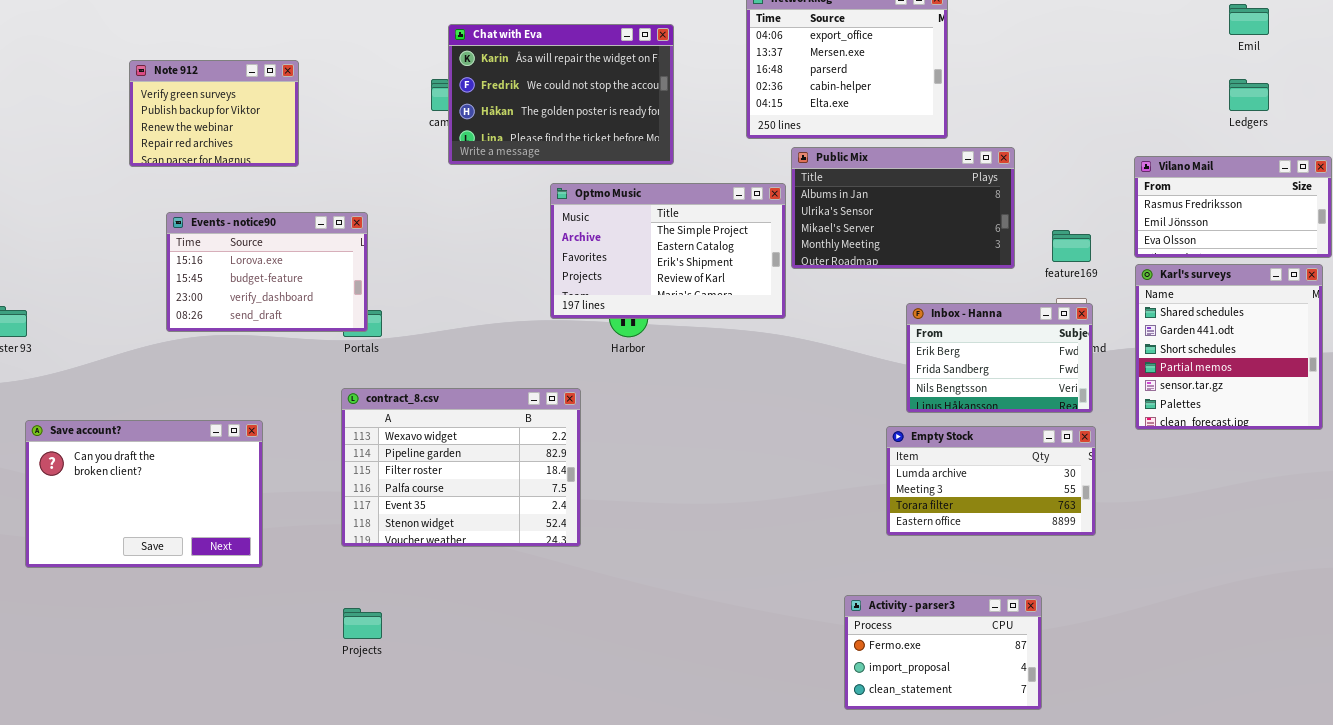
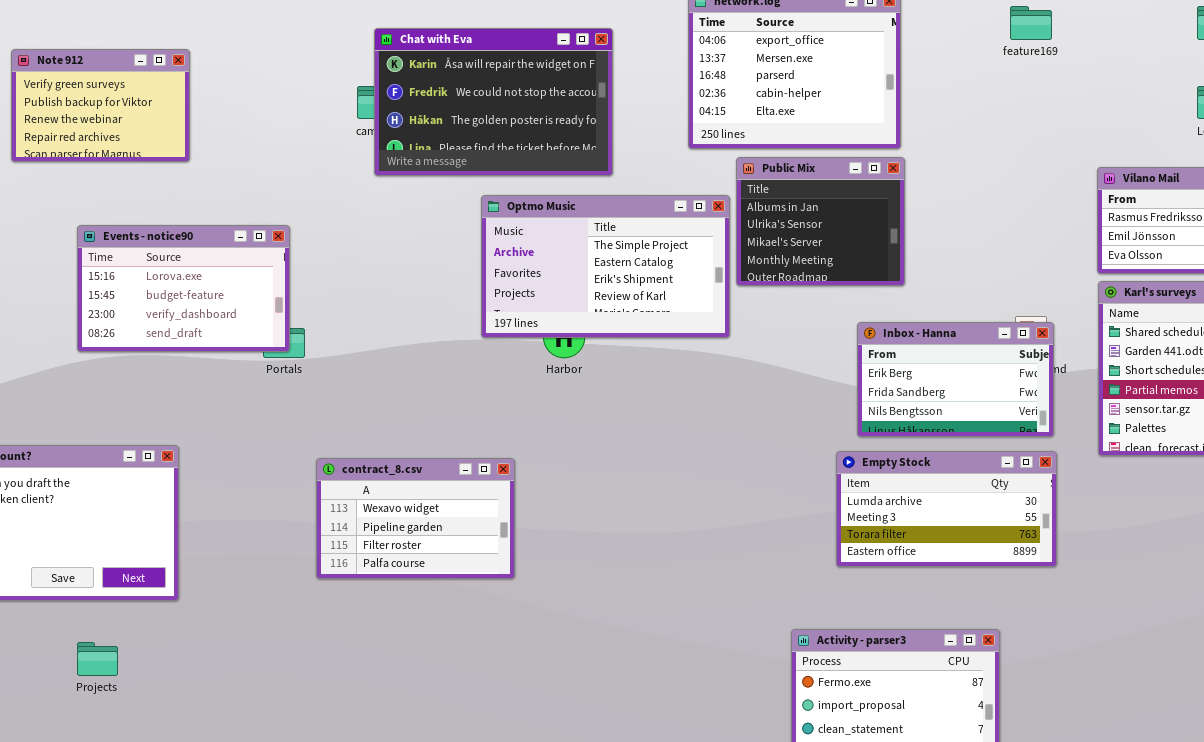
Note 912: [129,60,299,167] -> [11,49,190,162], moved
Public Mix: [791,147,1015,269] -> [736,157,905,286], resized
feature169: [1052,230,1091,262] -> [1010,6,1052,40], moved
contract_8.csv: [341,388,581,547] -> [316,458,515,579], resized
Projects: [343,608,382,639] -> [77,642,118,676], moved

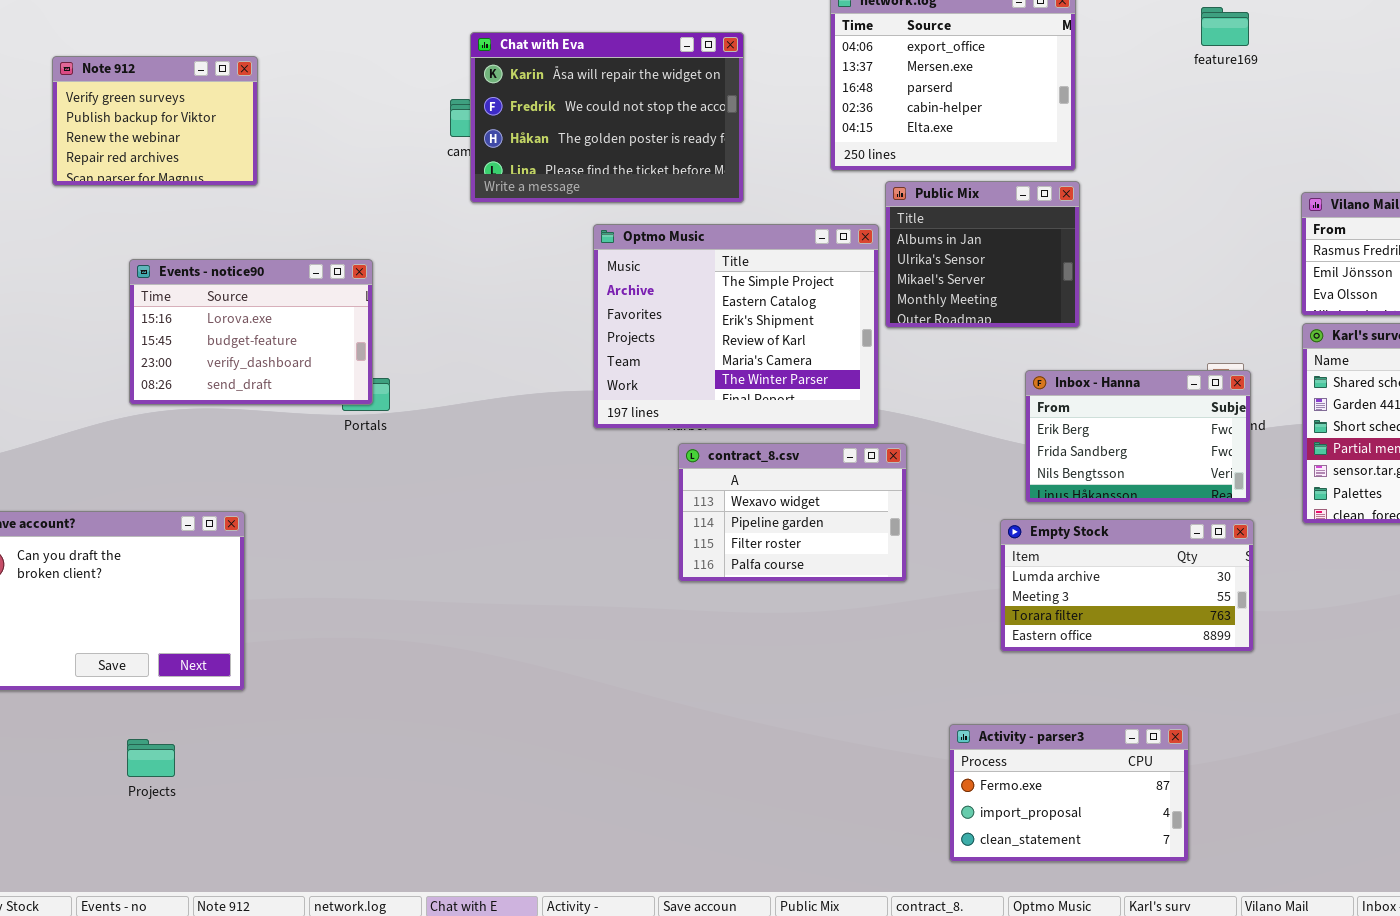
Optmo Music: [481,195,730,338] -> [593,224,879,429], resized
contract_8.csv: [316,458,515,579] -> [678,443,907,582], moved

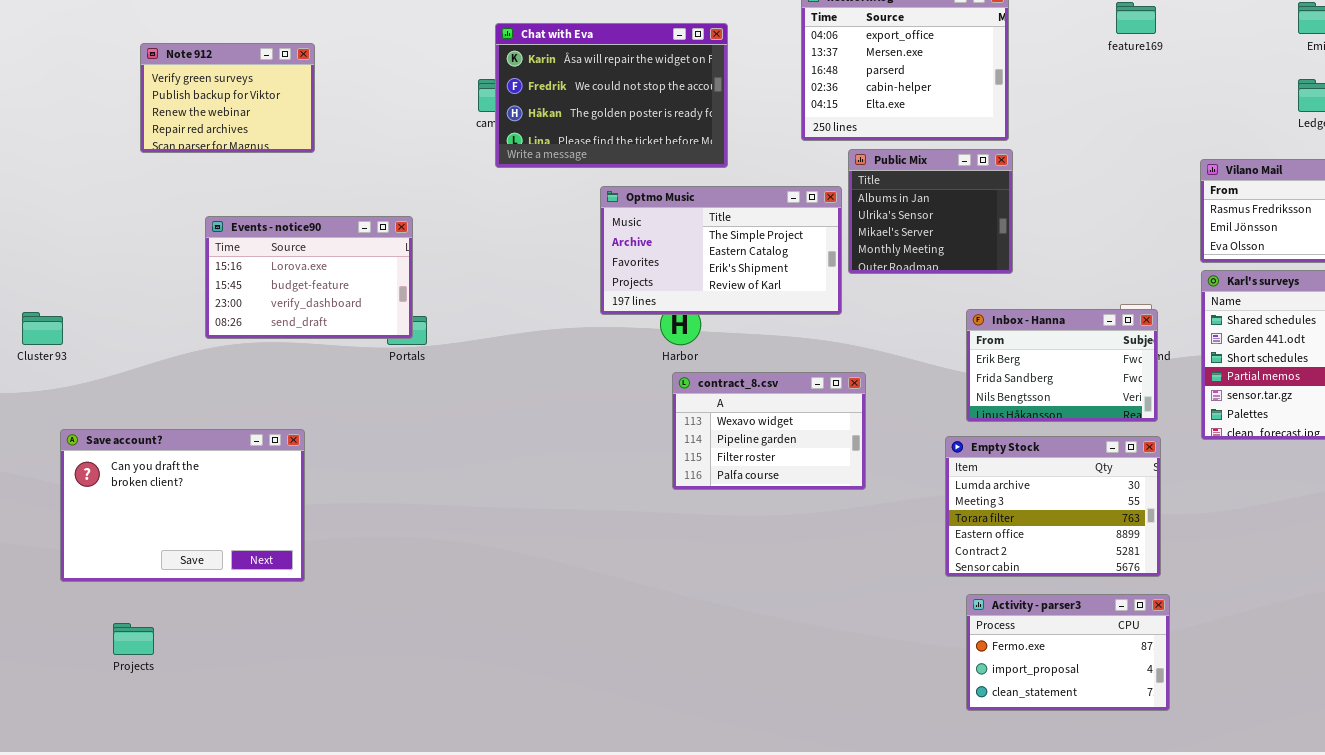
Optmo Music: [593,224,879,429] -> [600,186,842,315], resized
Empty Stock: [1000,519,1254,652] -> [945,436,1161,577], resized
Activity - parser3: [949,724,1189,862] -> [966,594,1170,711], moved
Projects: [127,739,175,777] -> [113,623,154,655], moved

